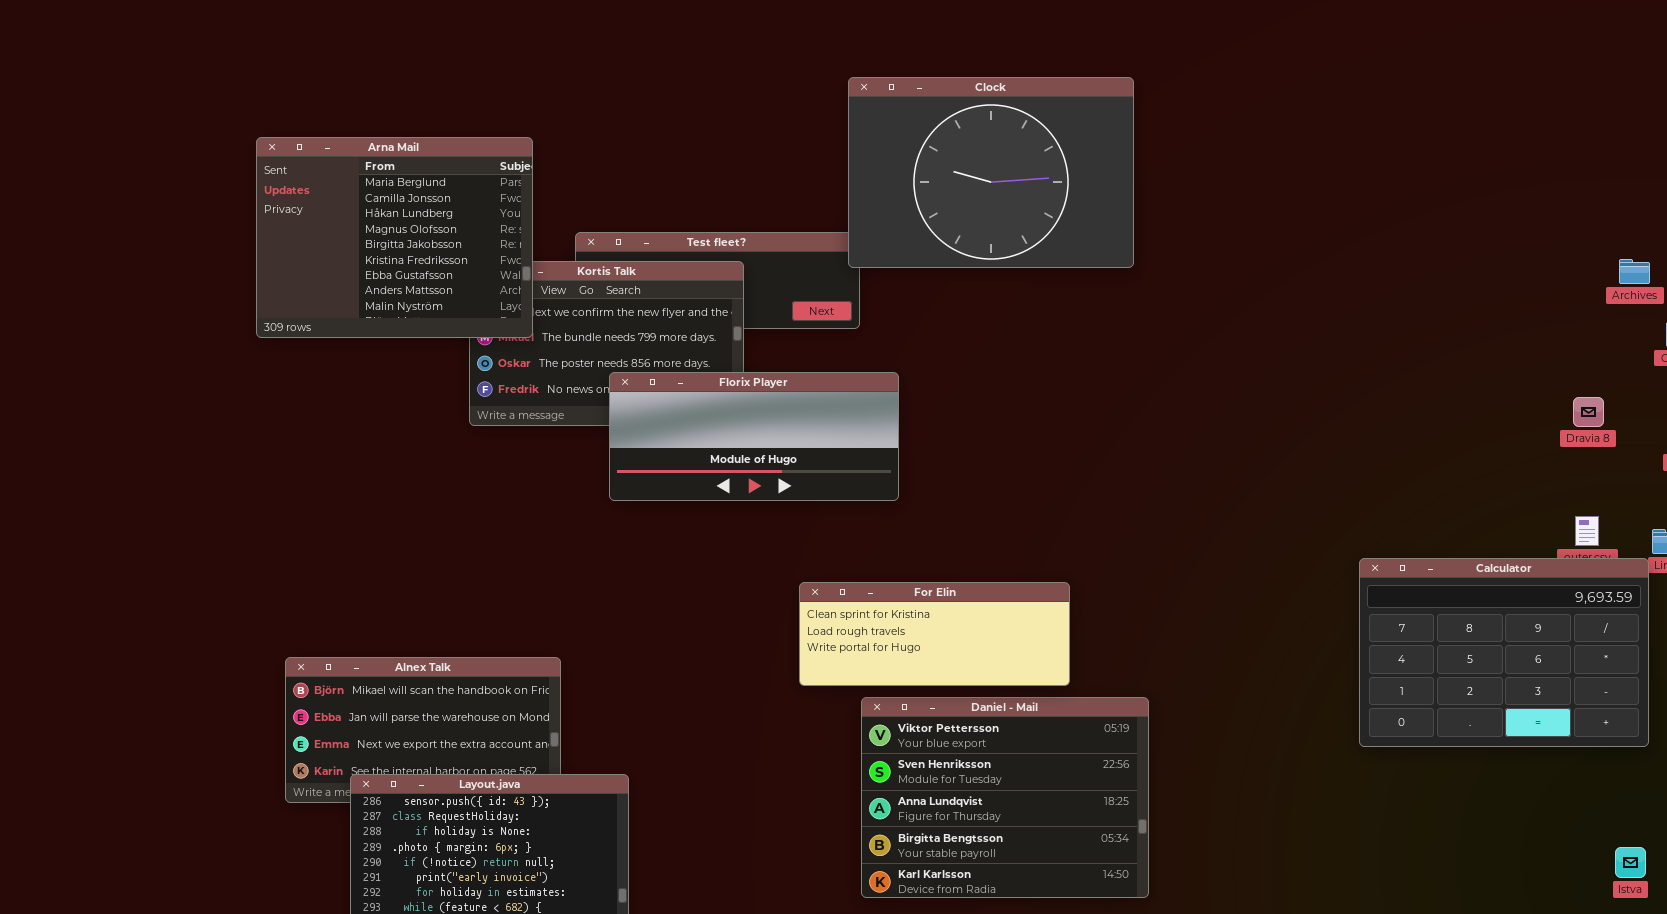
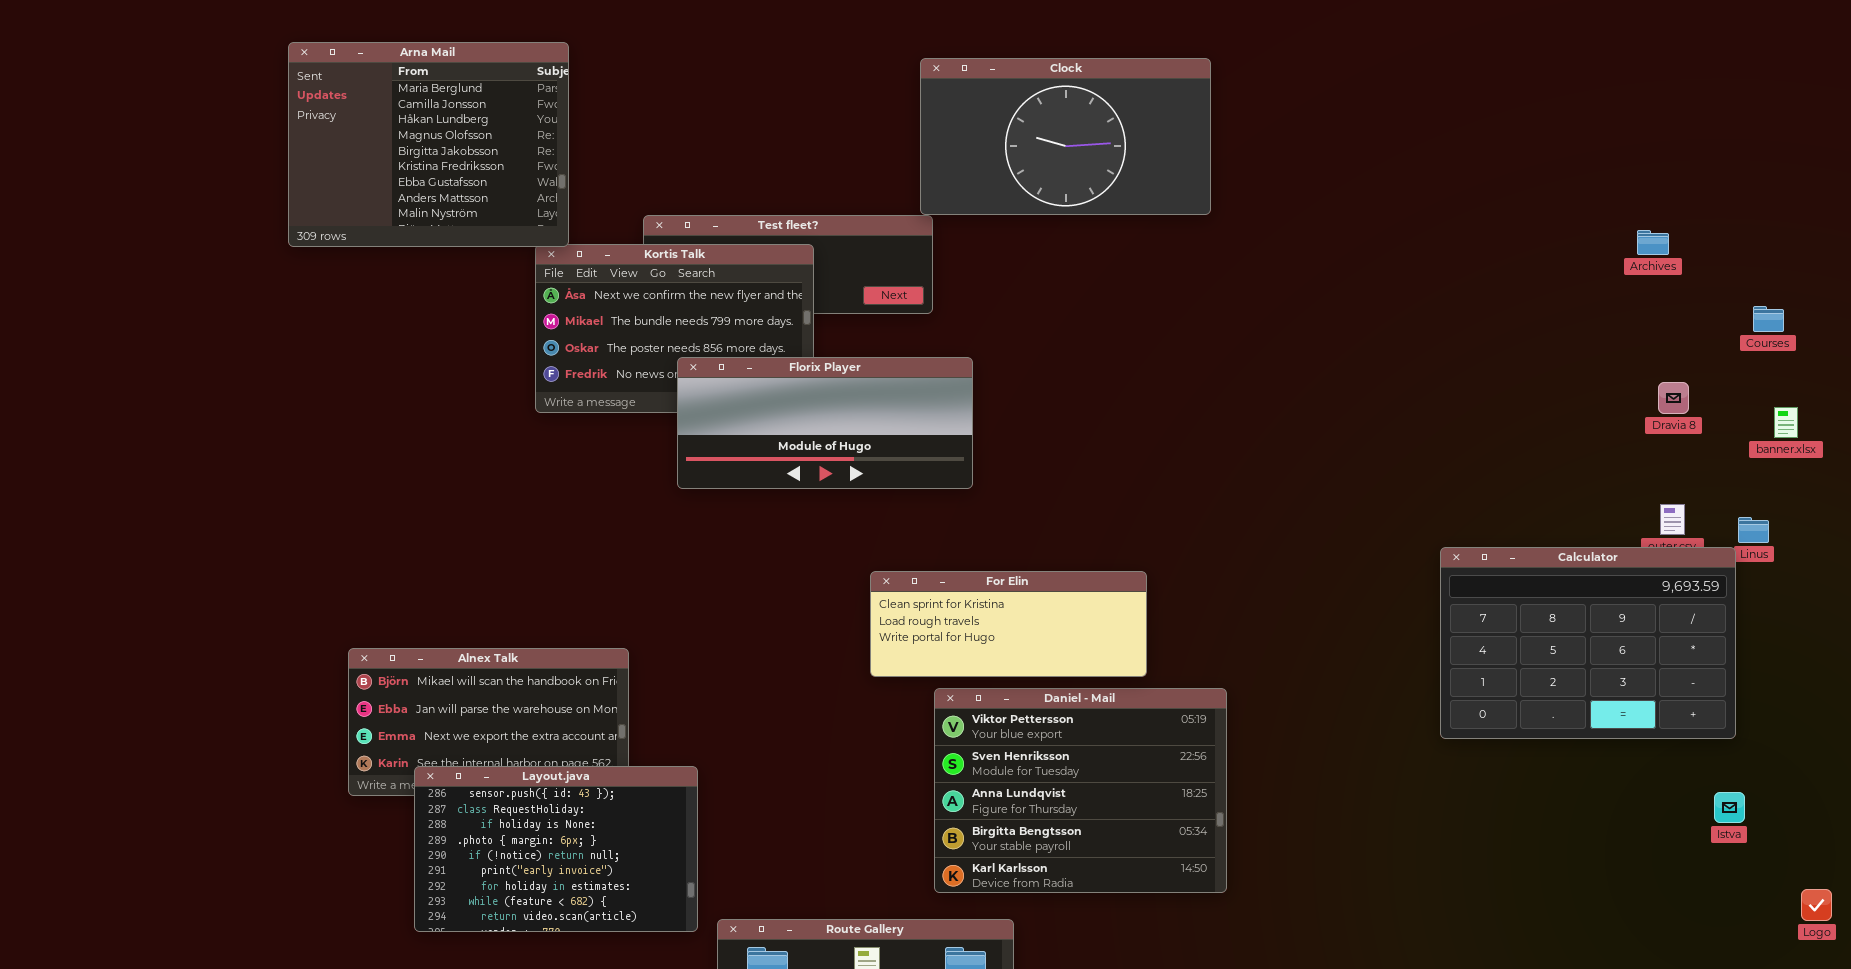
Clock: [848,77,1134,268] -> [920,58,1211,215], resized
Arna Mail: [256,137,533,338] -> [288,42,569,247], moved
Archives: [1619,259,1650,284] -> [1637,230,1669,255], moved
Istva: [1615,847,1646,878] -> [1714,792,1745,823], moved

